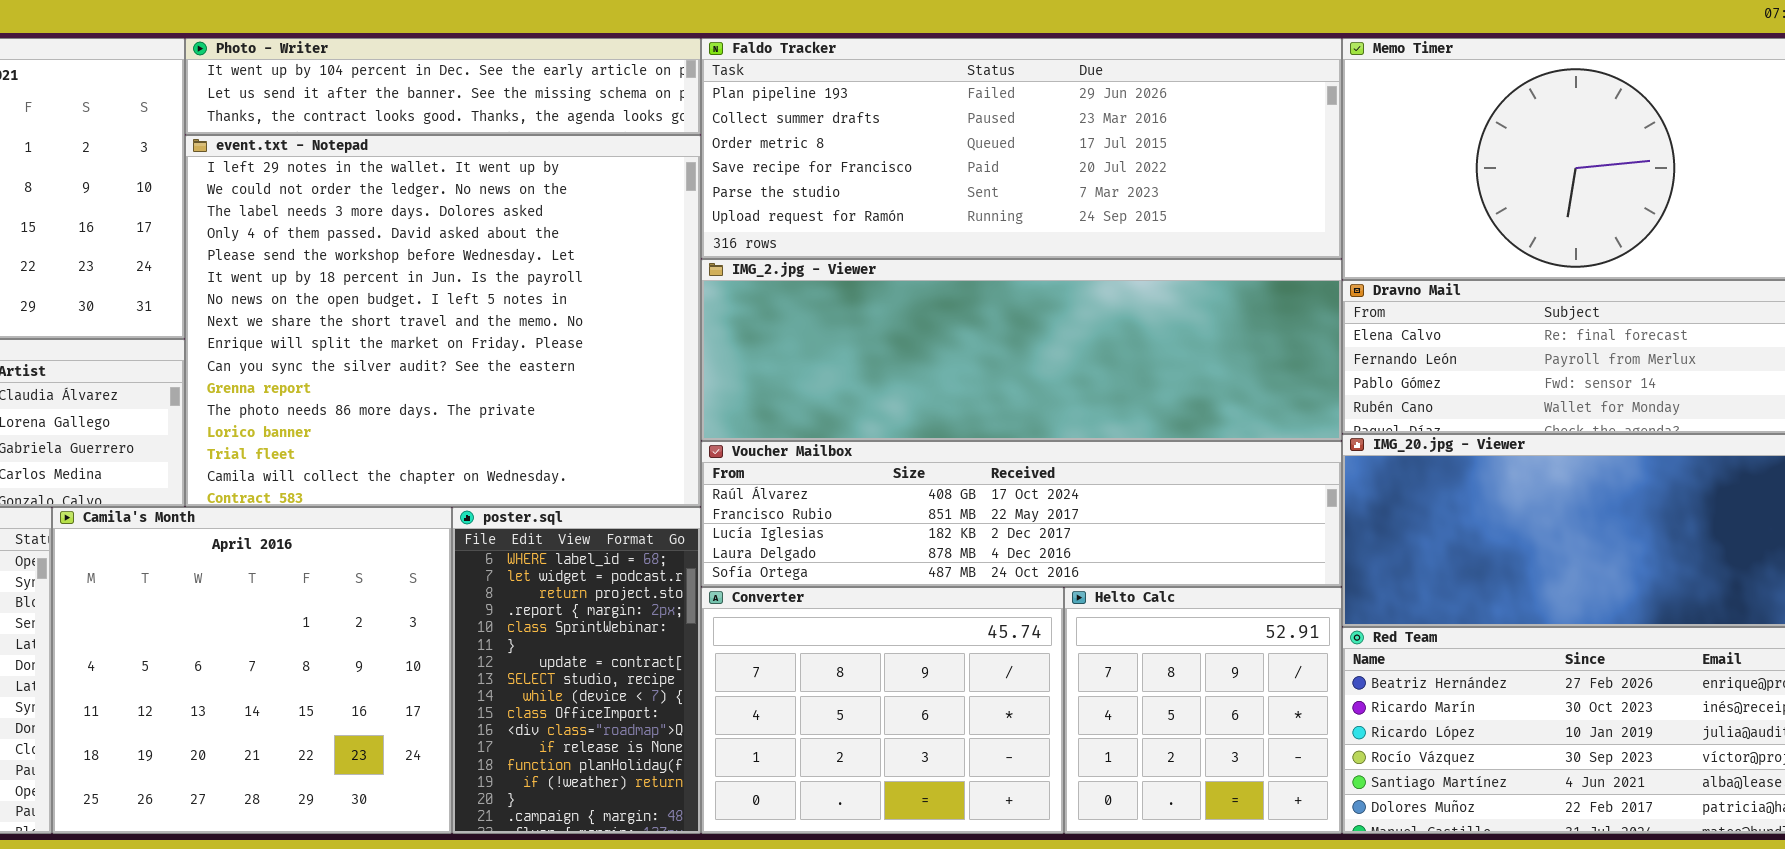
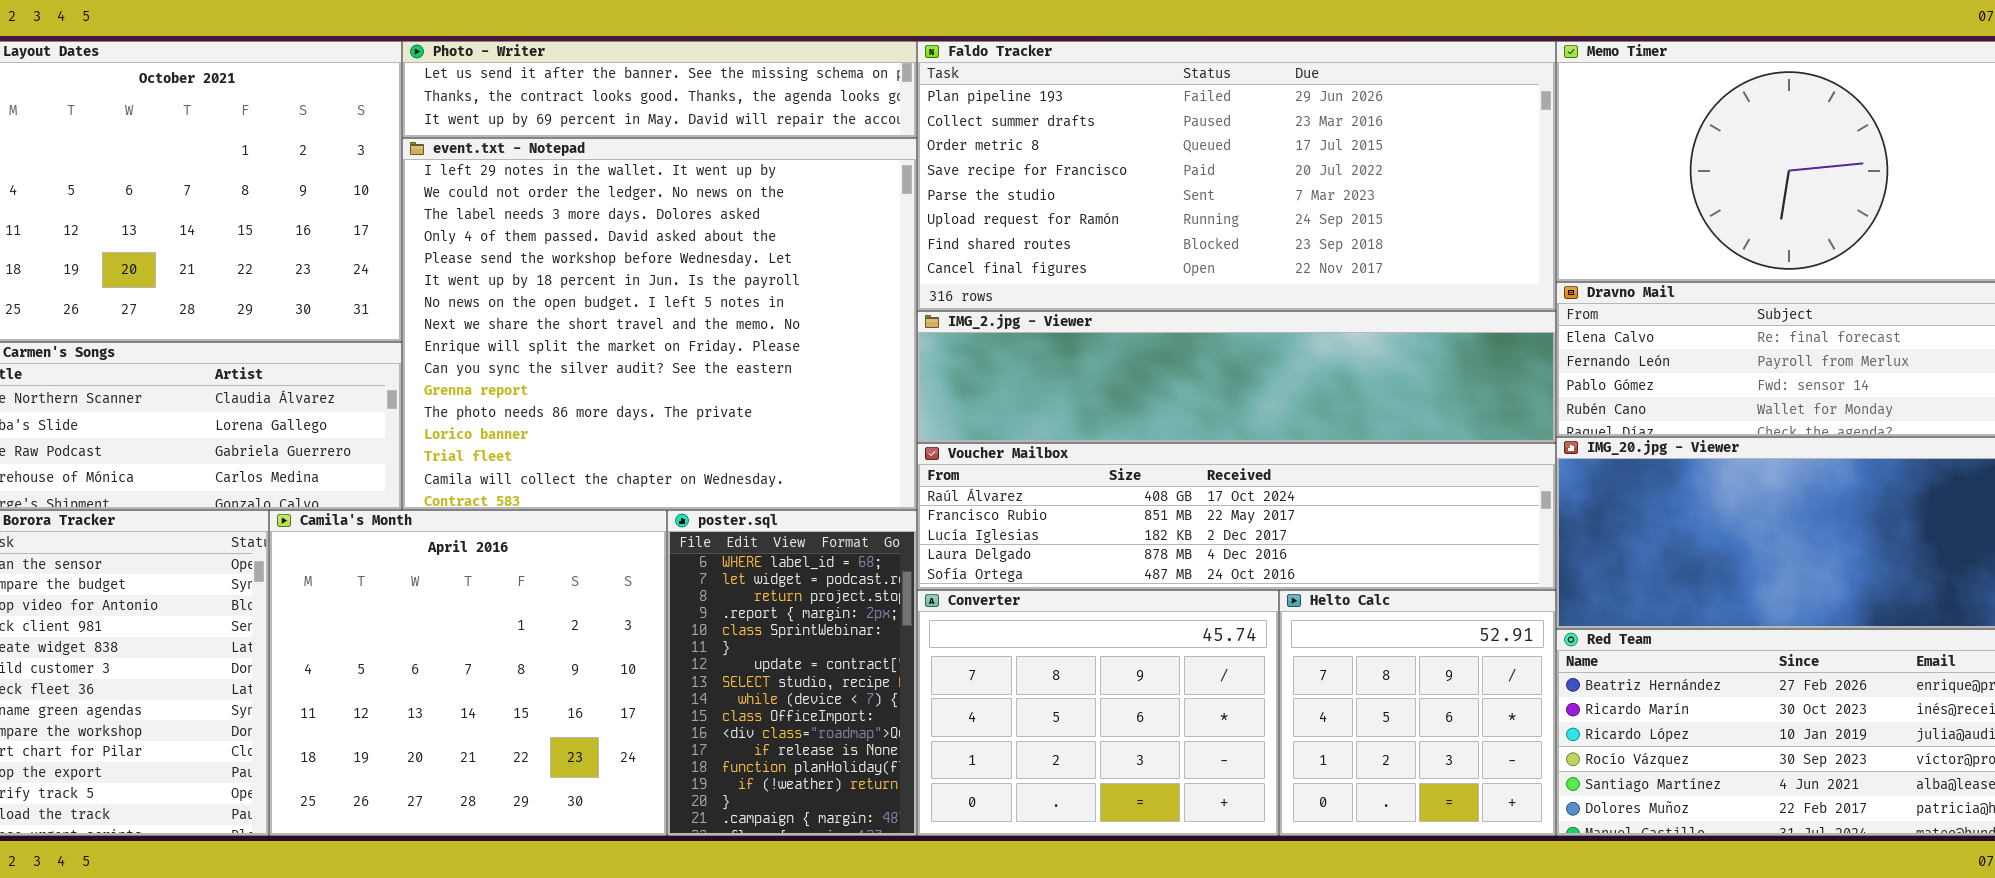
Photo - Writer: [185,38,701,135] -> [402,41,917,138], scrolled down 1 row
Faldo Tracker: [701,38,1342,259] -> [917,41,1556,311], resized
IMG_2.jpg - Viewer: [701,259,1342,441] -> [917,311,1556,443], resized

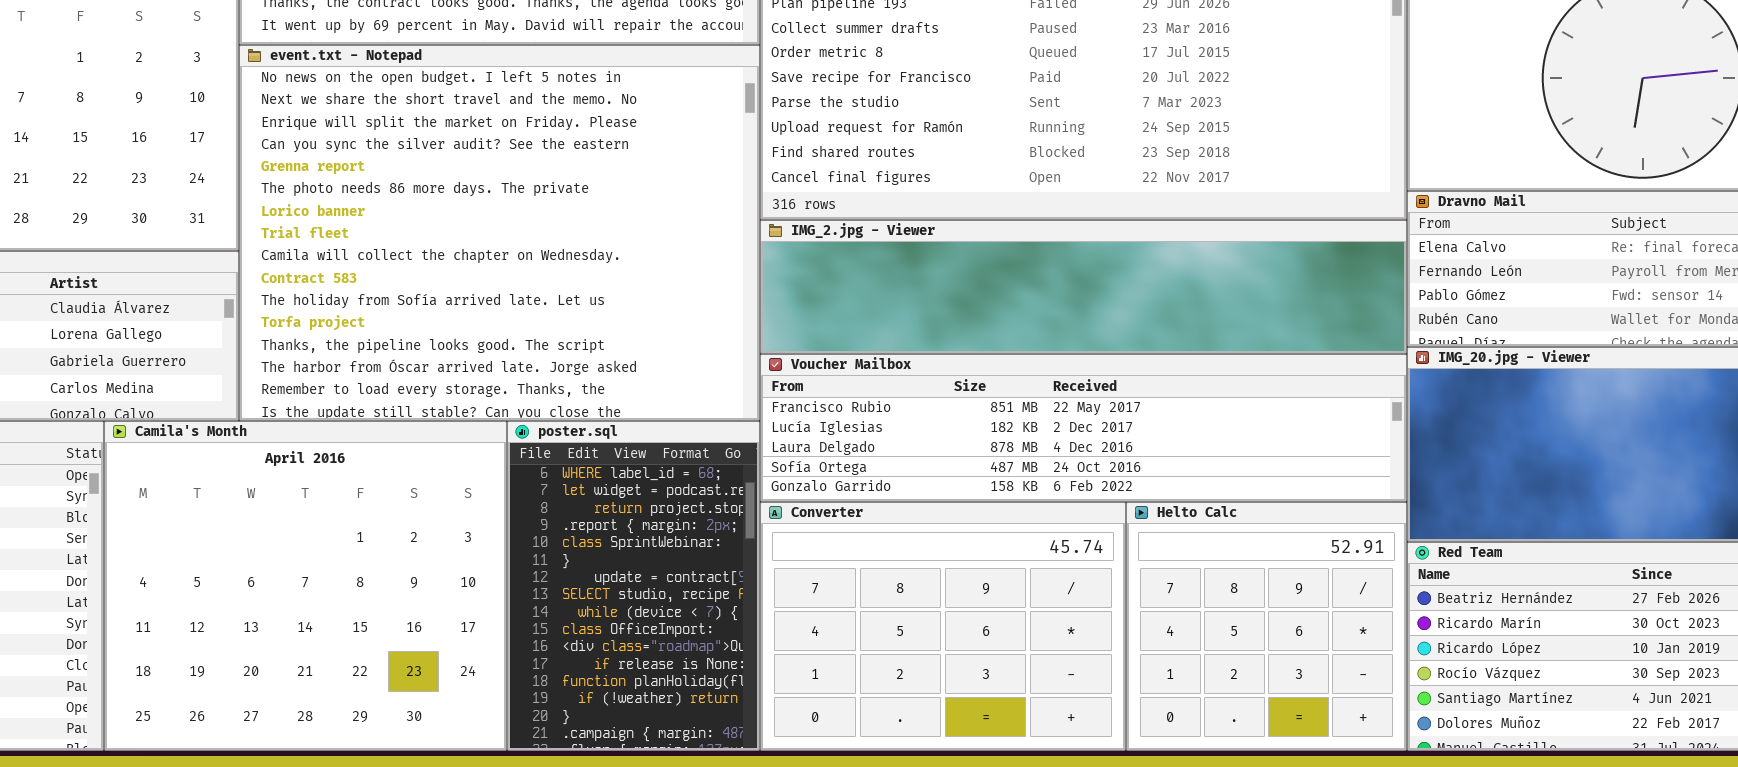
event.txt - Notepad: [402,138,917,510] -> [239,45,760,421], scrolled down 6 rows
Voucher Mailbox: [917,443,1556,590] -> [760,354,1407,502], scrolled down 1 row

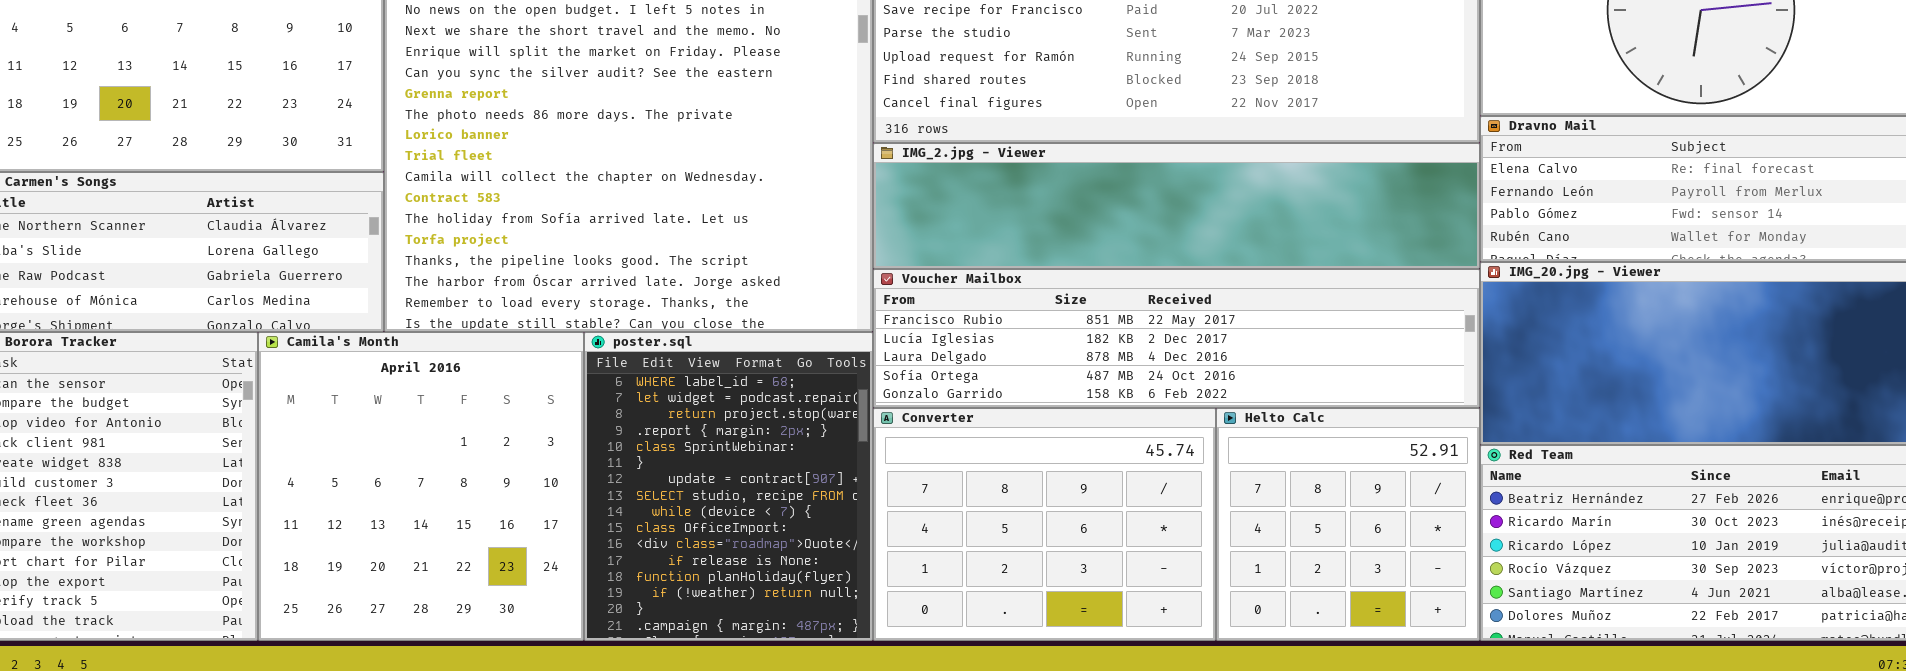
Camila's Month: [104,421,507,751] -> [258,332,584,641], resized
poster.sql: [507,421,760,751] -> [584,332,873,641], resized

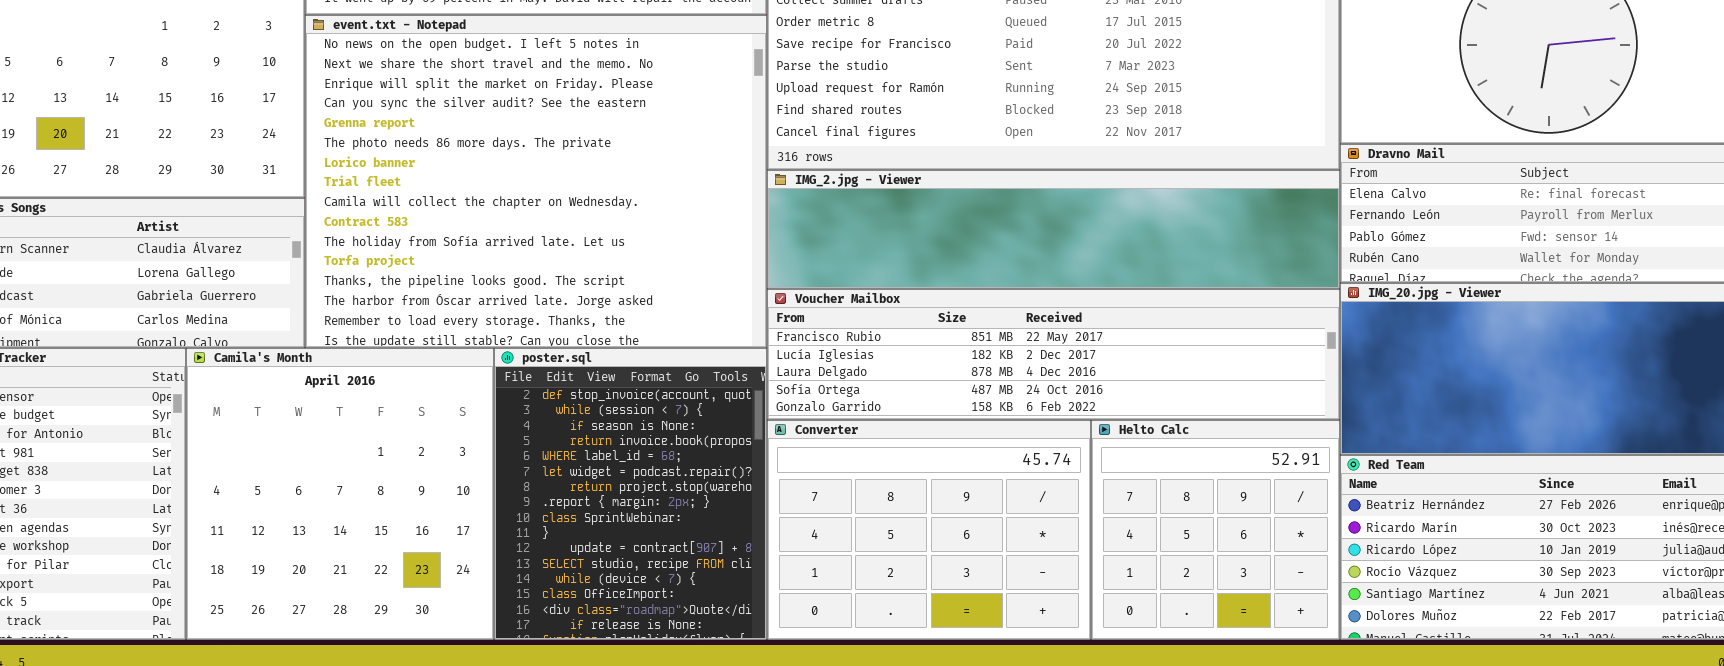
poster.sql: [584,332,873,641] -> [494,348,767,640], scrolled up 4 rows

